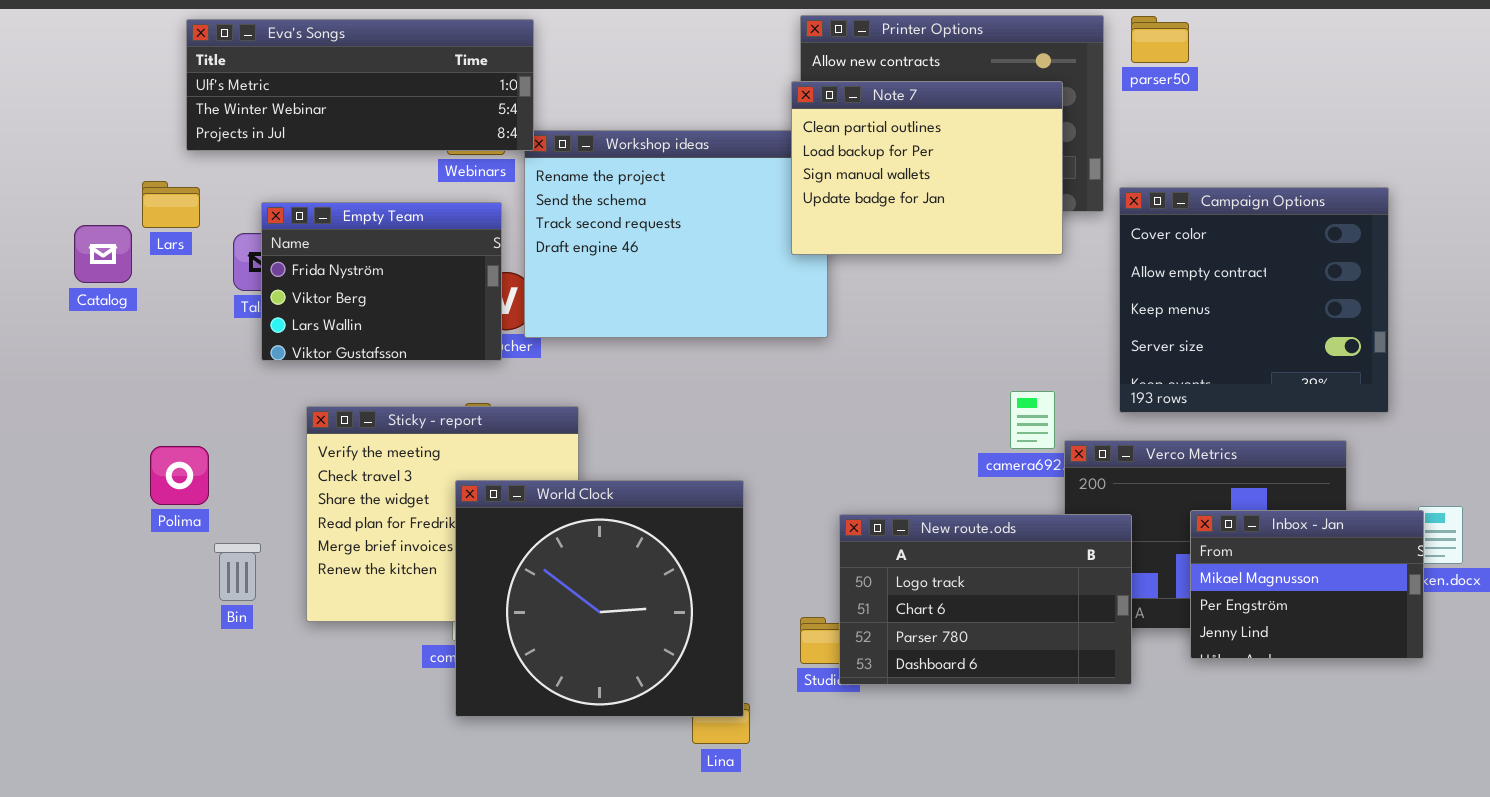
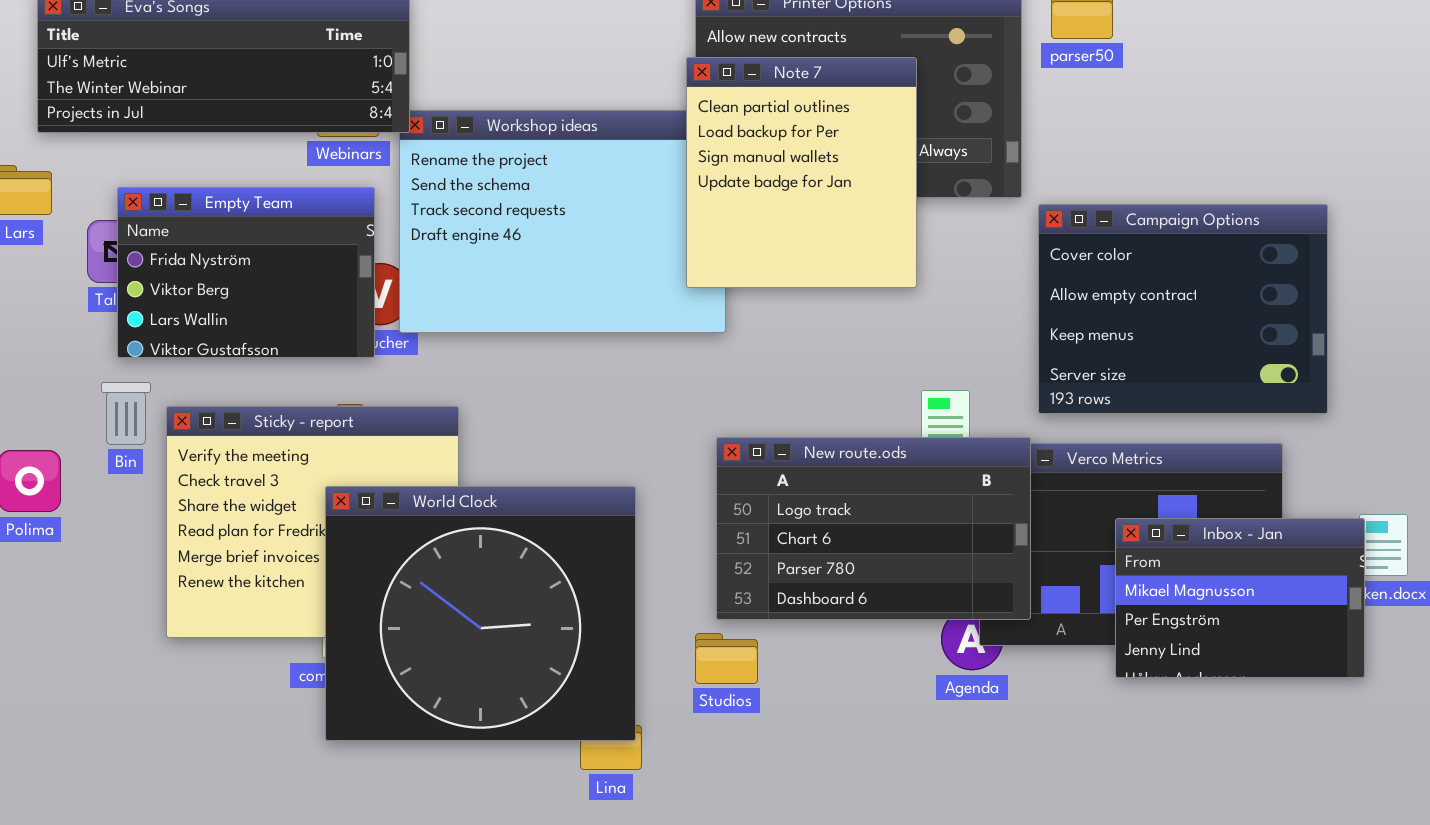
Note 7: [791,81,1063,255] -> [686,57,917,288], resized
Campaign Options: [1119,187,1389,413] -> [1038,204,1328,414], resized
New route.ods: [839,514,1132,685] -> [716,437,1031,620], moved
Bin: [214,543,261,601] -> [101,382,151,445], moved

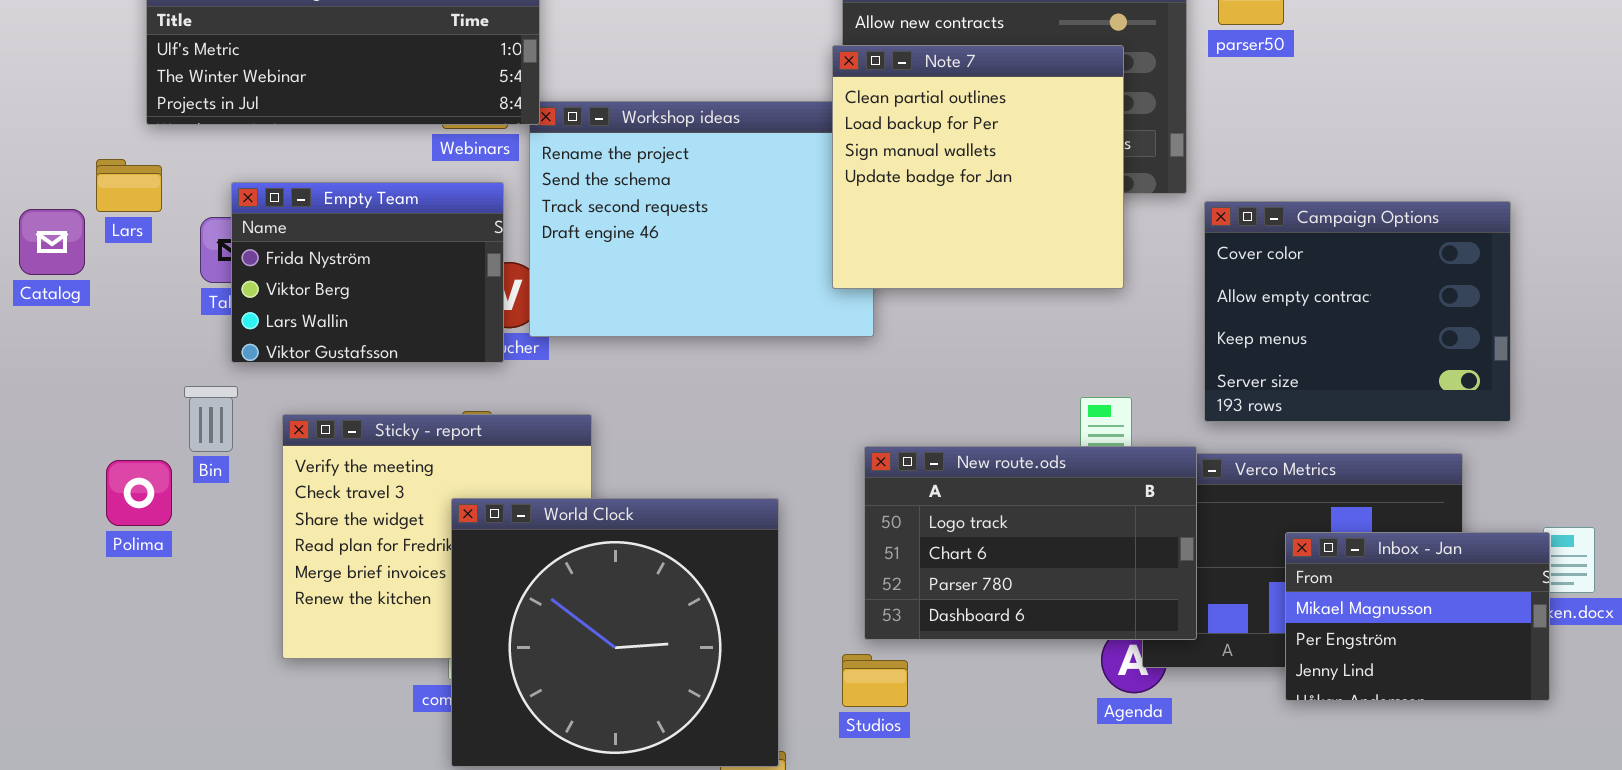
Note 7: [686,57,917,288] -> [832,45,1124,289], resized
Bin: [101,382,151,445] -> [184,386,238,452], moved

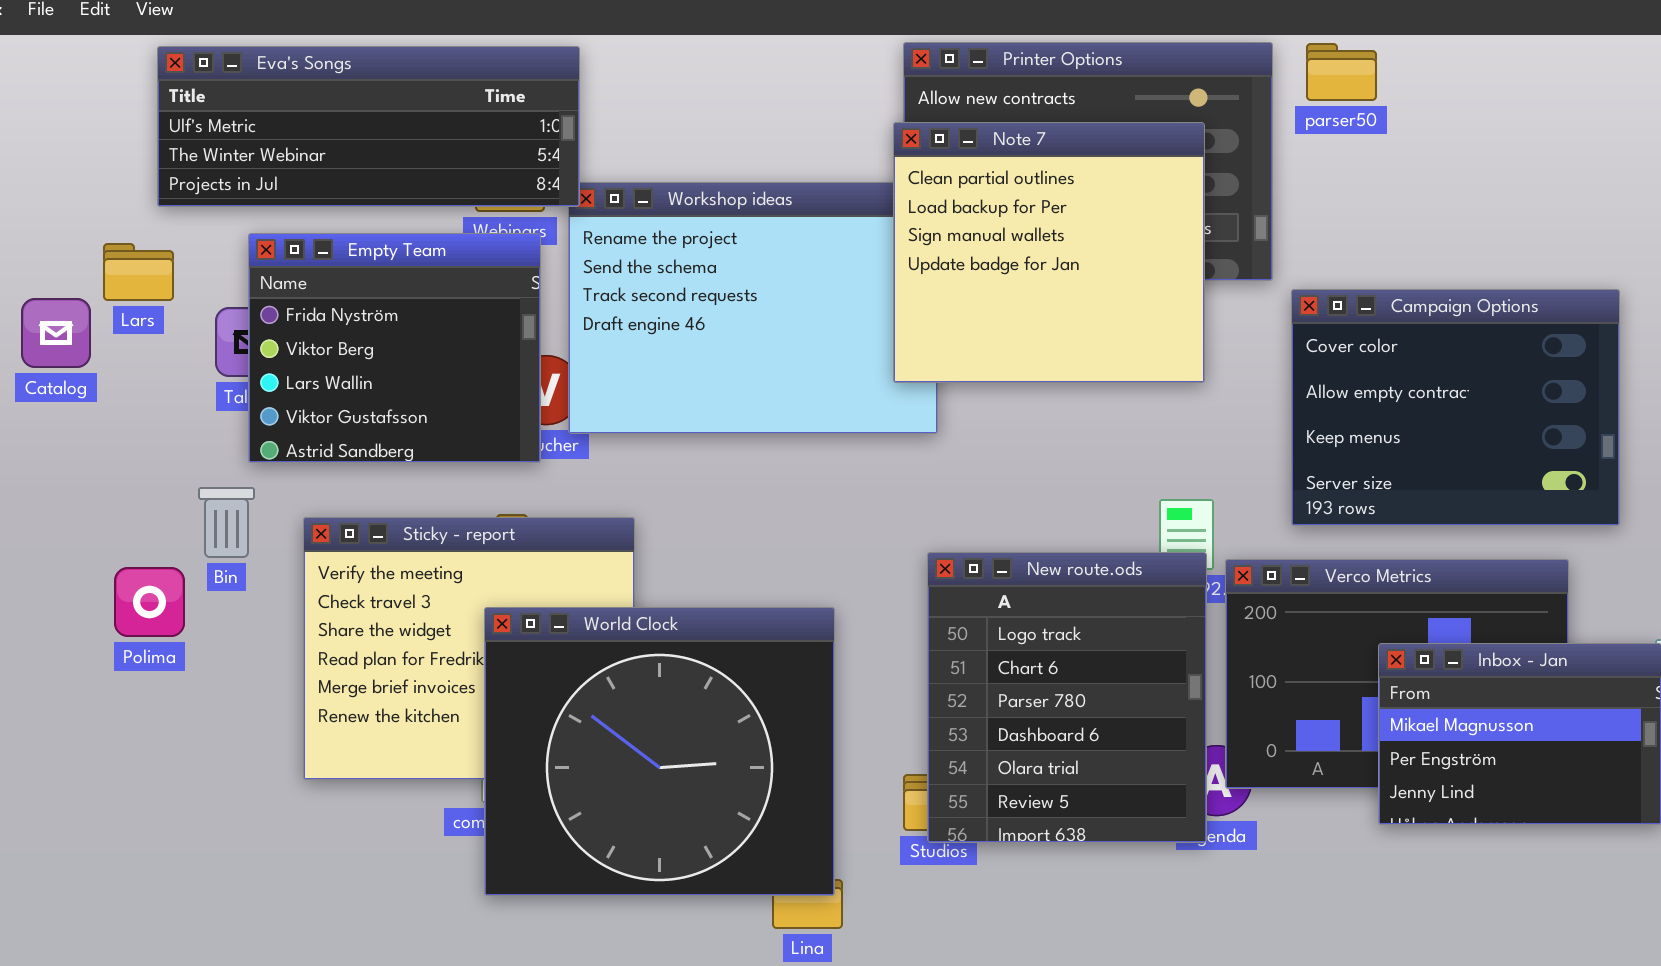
Empty Team: [231,182,504,363] -> [248,233,541,463], resized
New route.ods: [864,446,1197,640] -> [927,552,1207,843], resized

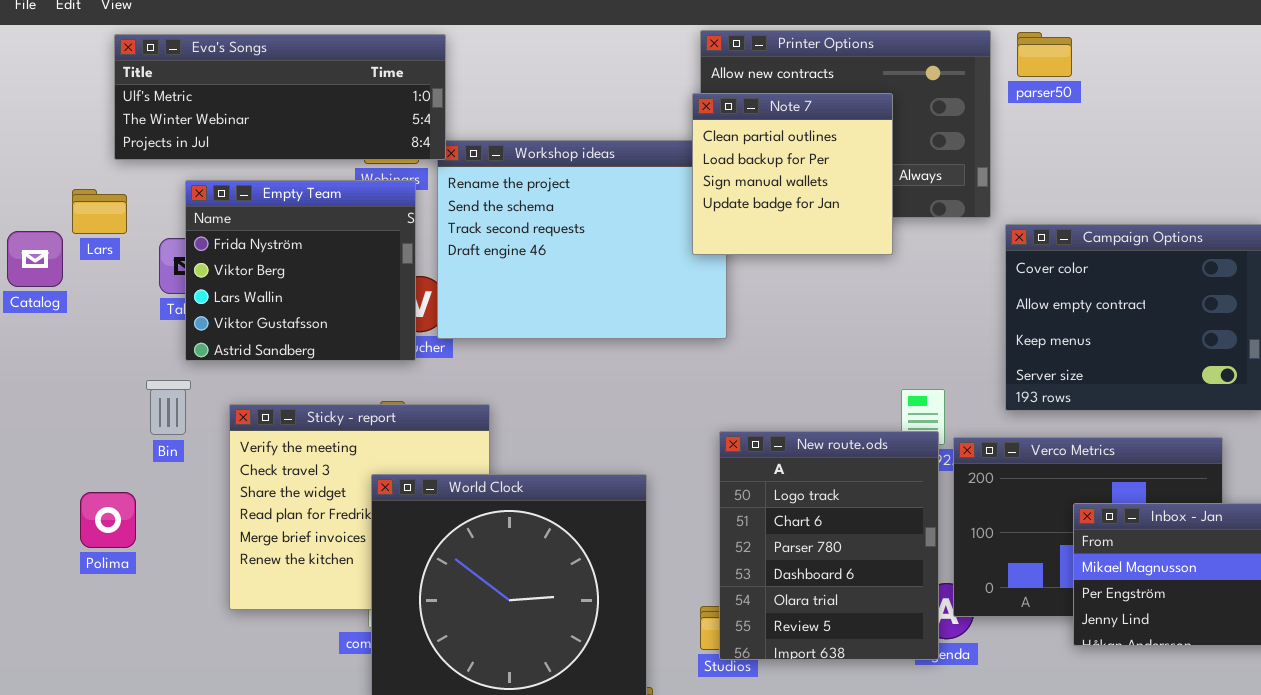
Note 7: [893,122,1205,383] -> [692,93,893,255], resized
Polima: [114,567,185,637] -> [80,492,136,548], moved

